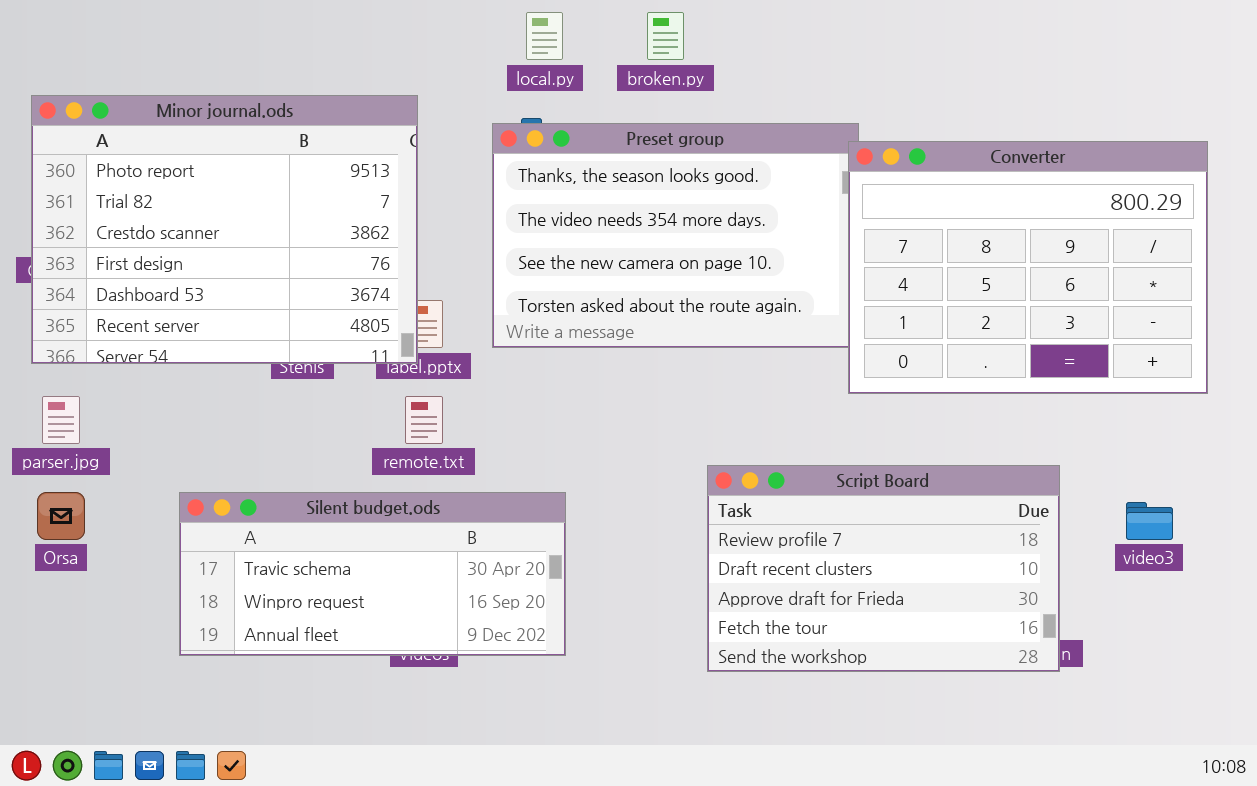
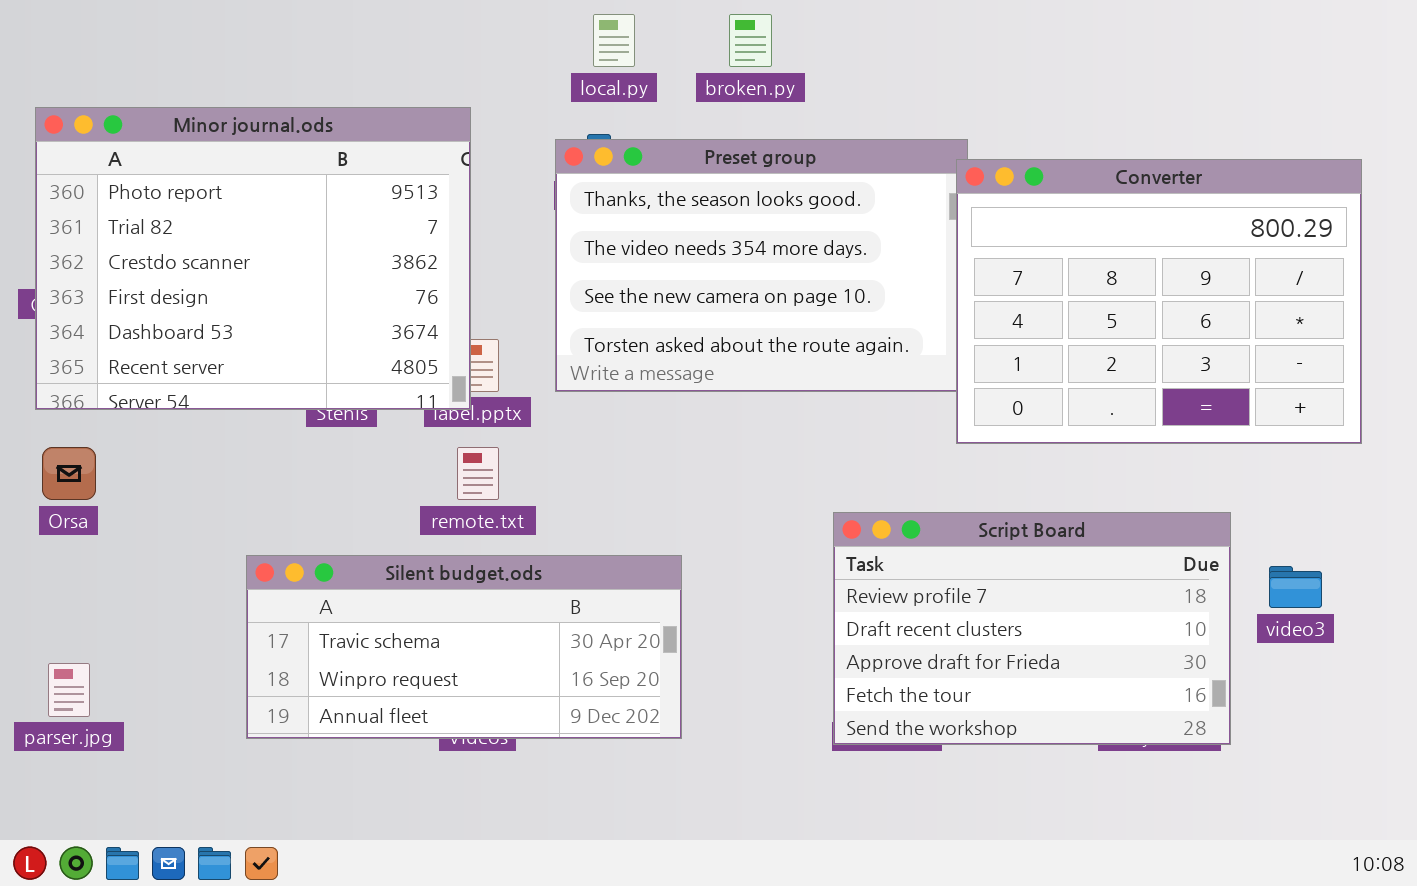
parser.jpg: [42,396,80,444] -> [48,663,90,717], moved
Script Board: [707,465,1060,672] -> [833,512,1231,745], moved
Orsa: [37,492,85,540] -> [42,447,96,500], moved
Silent budget.ods: [179,492,566,656] -> [246,555,682,739], moved

